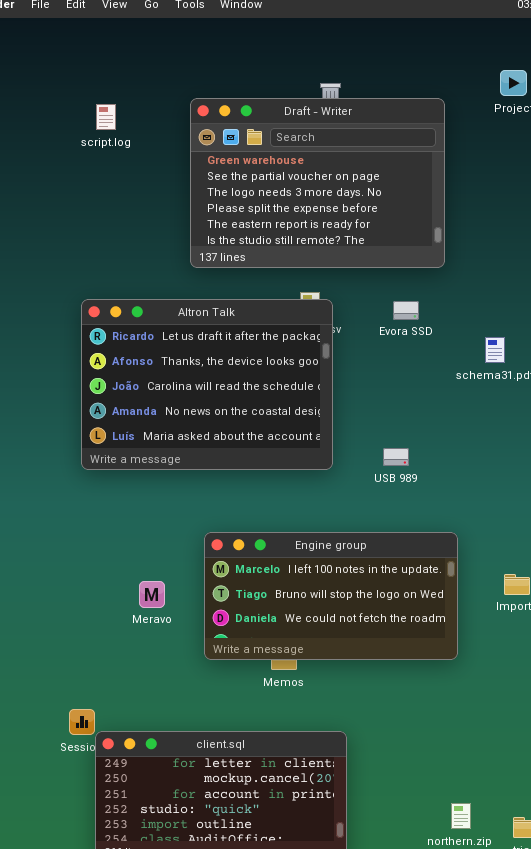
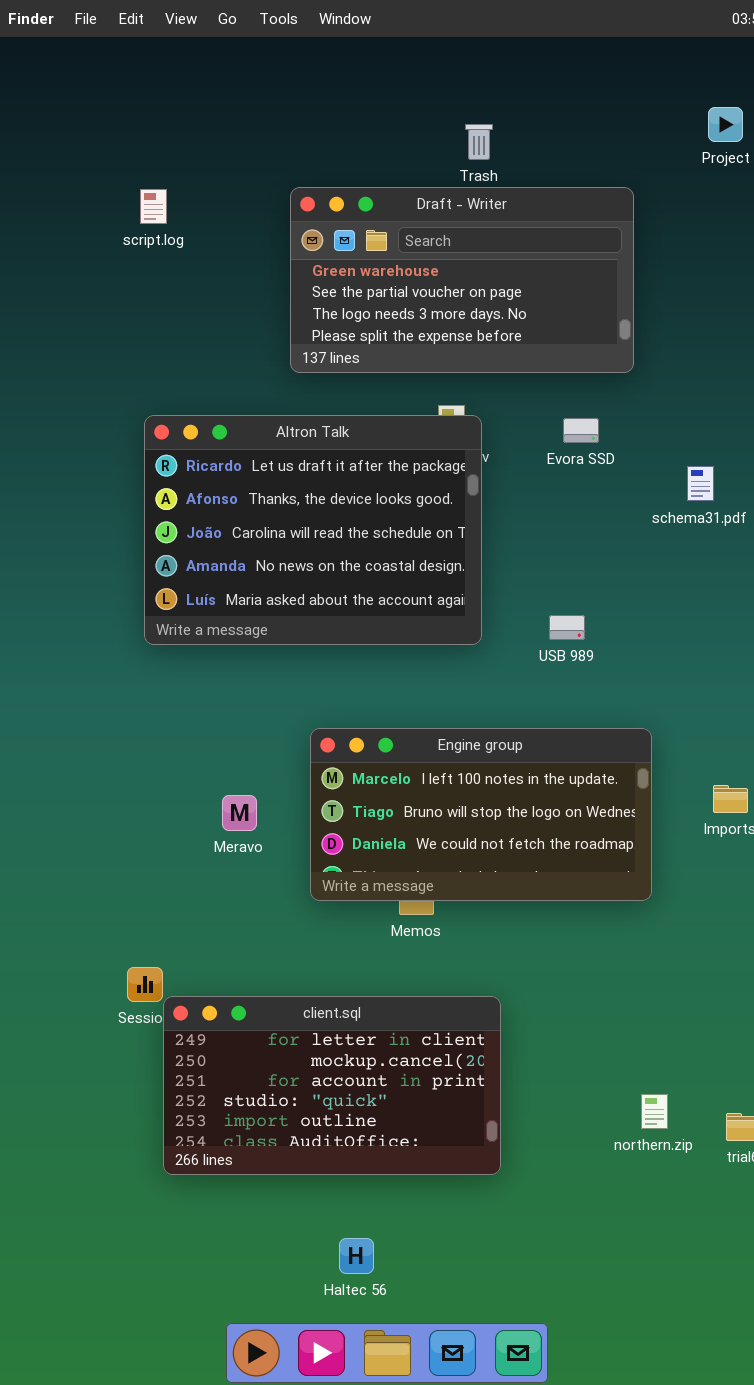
Draft - Writer: [190,98,445,268] -> [290,187,634,373], resized
script.log: [96,104,116,130] -> [140,189,167,224], moved

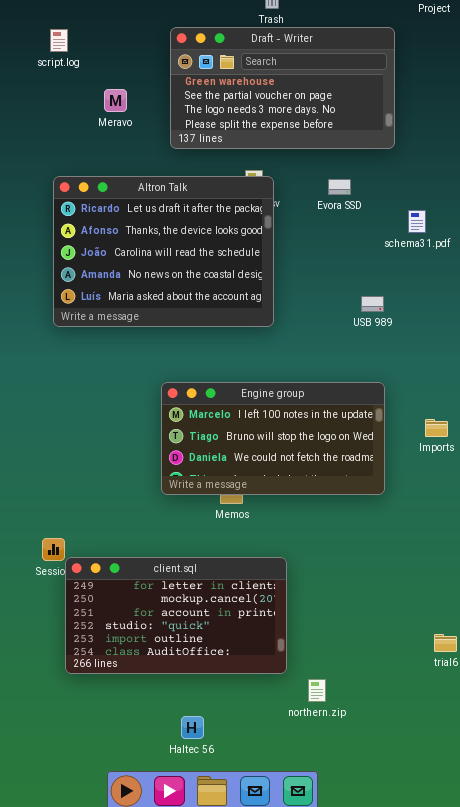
Draft - Writer: [290,187,634,373] -> [170,27,395,149], moved
USB 989: [549,615,585,640] -> [361,296,384,312], moved
Meravo: [222,795,257,831] -> [104,89,127,112], moved
northern.zip: [641,1094,668,1129] -> [308,679,326,702], moved

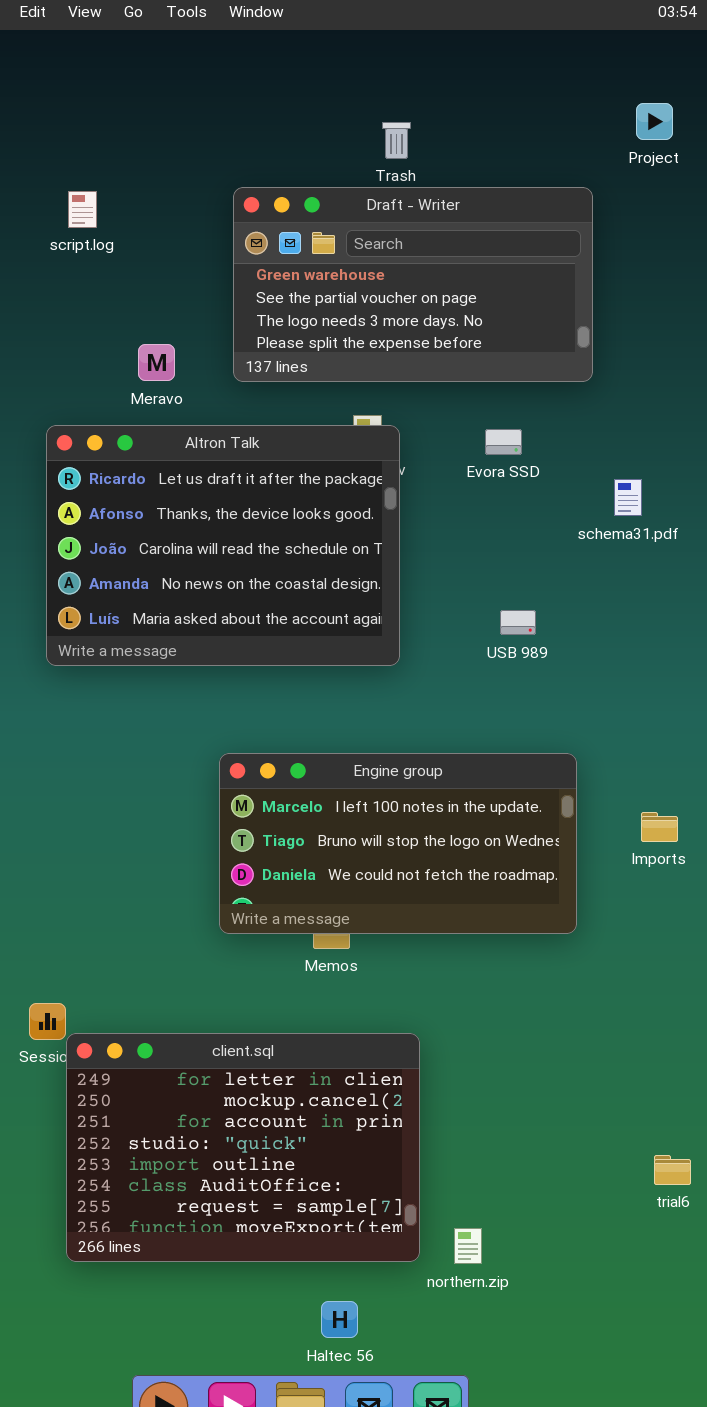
script.log: [50,29,68,52] -> [68,191,97,228], moved
Meravo: [104,89,127,112] -> [138,344,175,381], moved
USB 989: [361,296,384,312] -> [500,610,536,635], moved
client.sql: [65,557,287,674] -> [66,1033,420,1262], resized
Haltec 56: [181,716,204,739] -> [321,1301,358,1338], moved

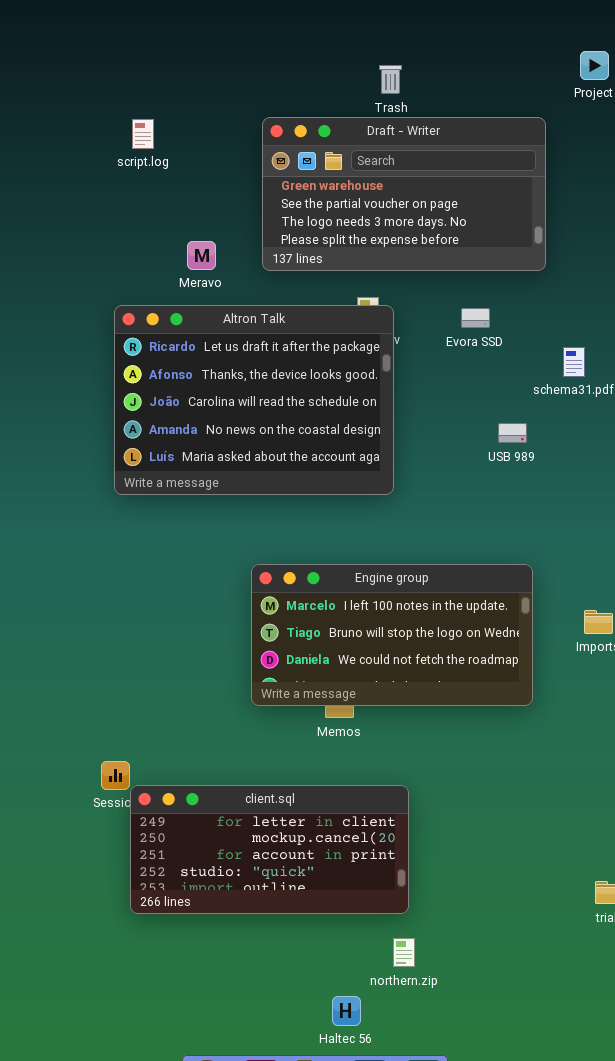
USB 989: [500,610,536,635] -> [498,423,527,443], moved
client.sql: [66,1033,420,1262] -> [130,785,409,914], resized
northern.zip: [454,1228,482,1264] -> [393,938,415,967], moved

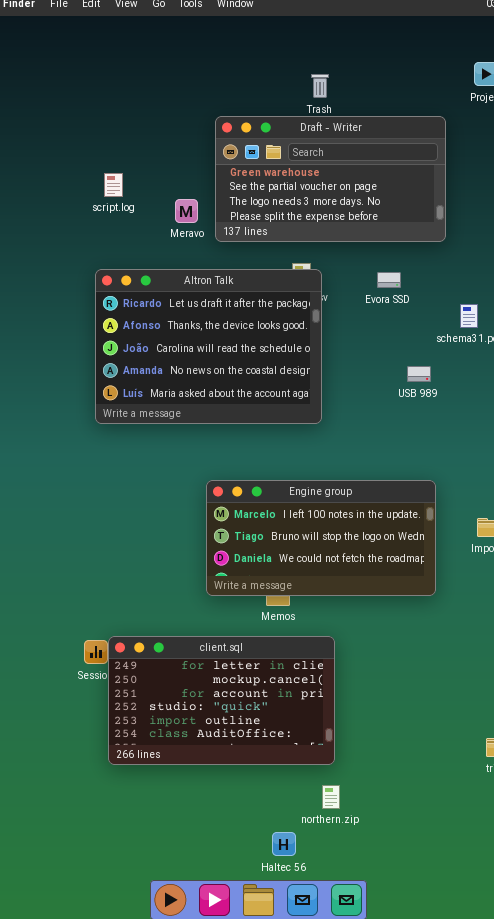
script.log: [132,119,154,149] -> [104,173,123,197], moved
Meravo: [187,241,216,270] -> [175,199,198,223], moved
client.sql: [130,785,409,914] -> [108,636,335,765], resized

